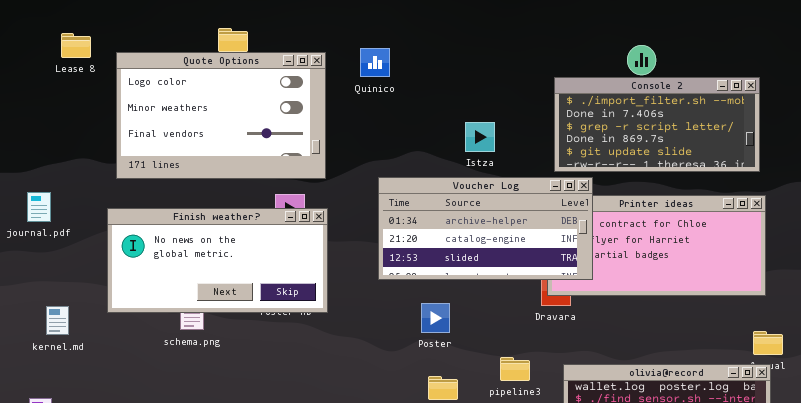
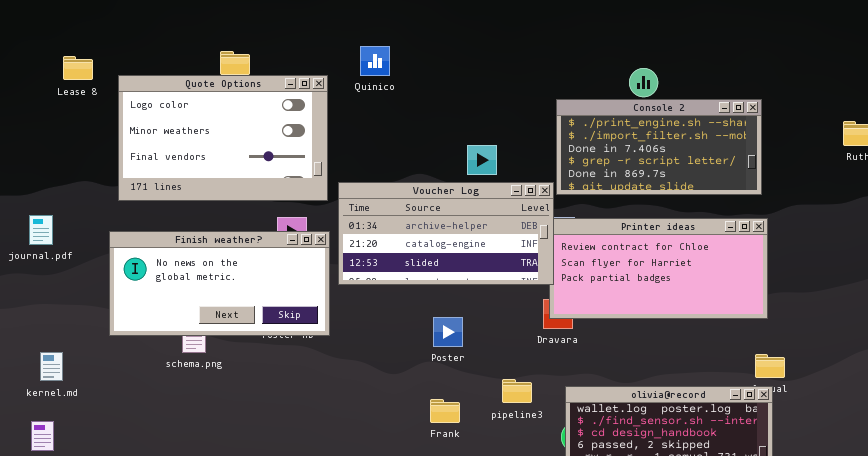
Quinico: [360,48,390,77] -> [360,46,390,76], moved
Console 2: [554,77,760,172] -> [556,99,762,195], scrolled up 1 row
Voucher Log: [378,177,593,280] -> [338,182,554,285], moved
Poster: [421,303,450,333] -> [433,317,463,347], moved
kernel.md: [46,306,69,335] -> [40,352,63,381], moved

